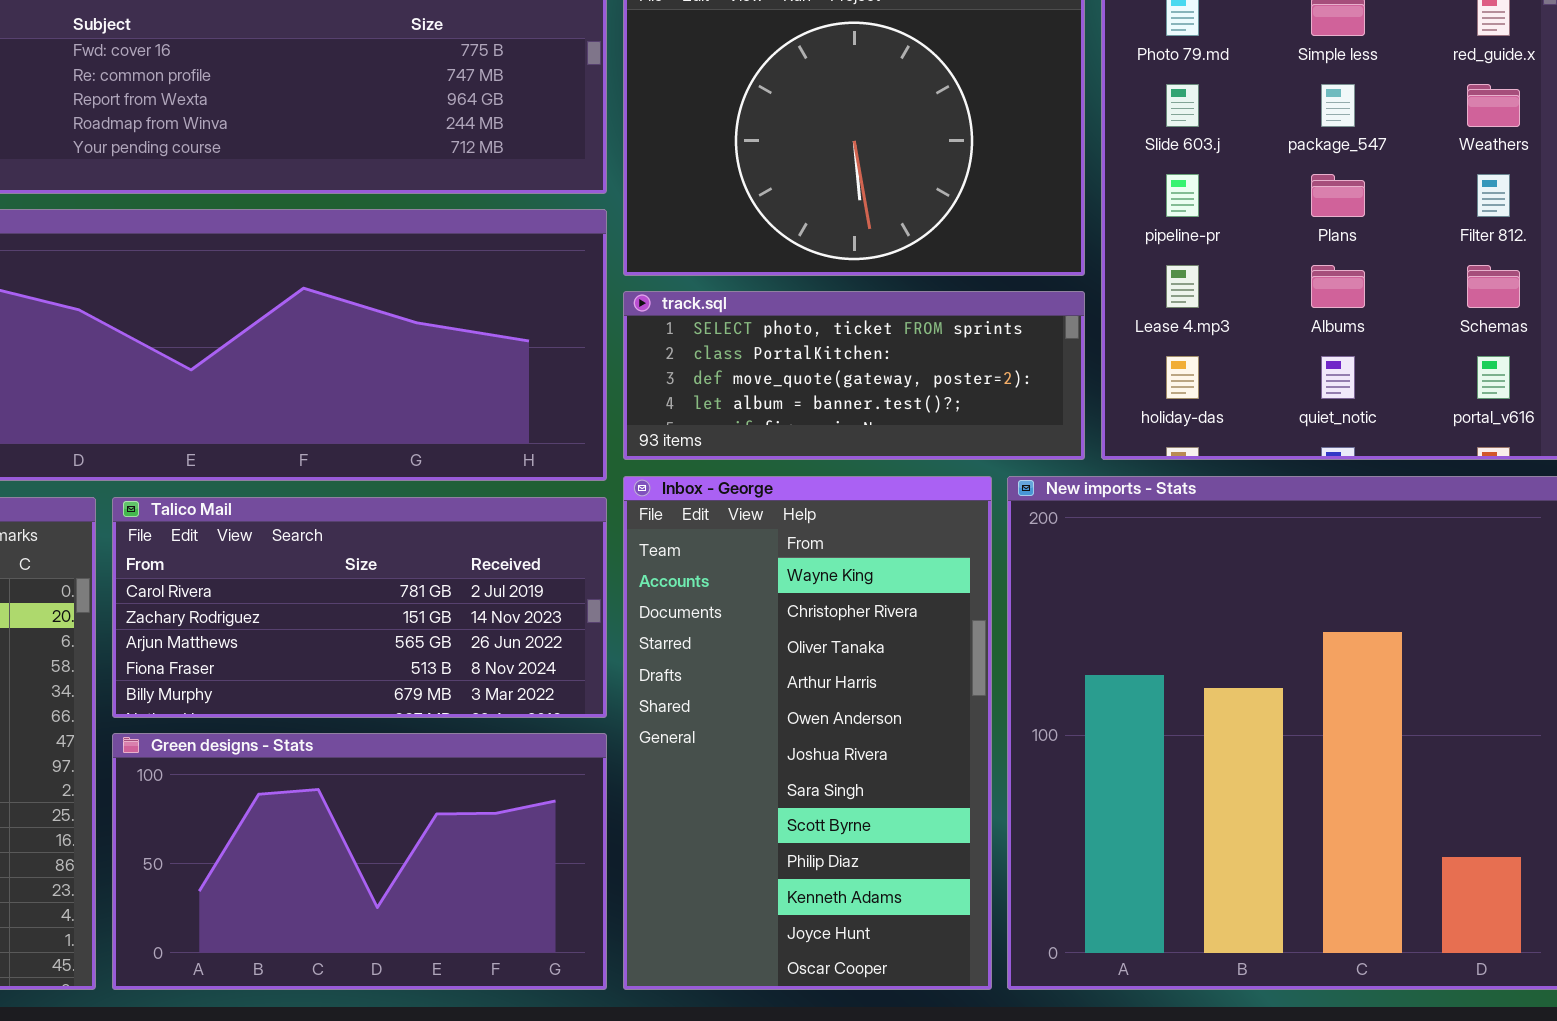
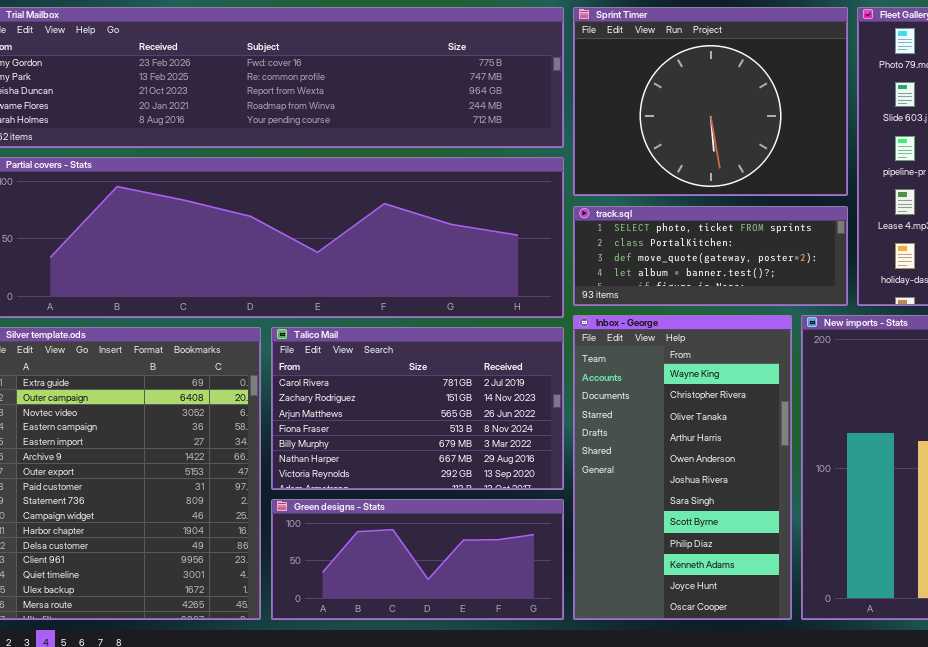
Talico Mail: [112,497,607,718] -> [271,327,564,490], resized
Green designs - Stats: [112,733,607,990] -> [271,499,564,620], resized

